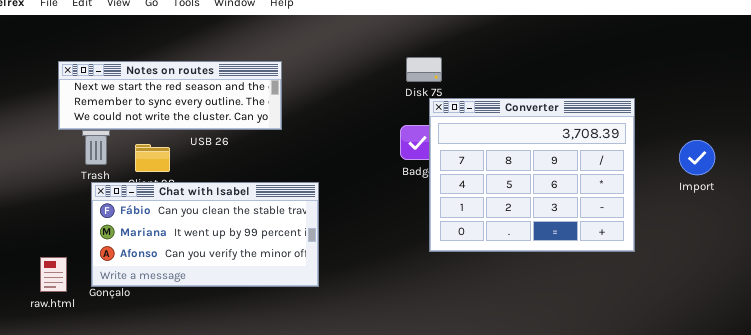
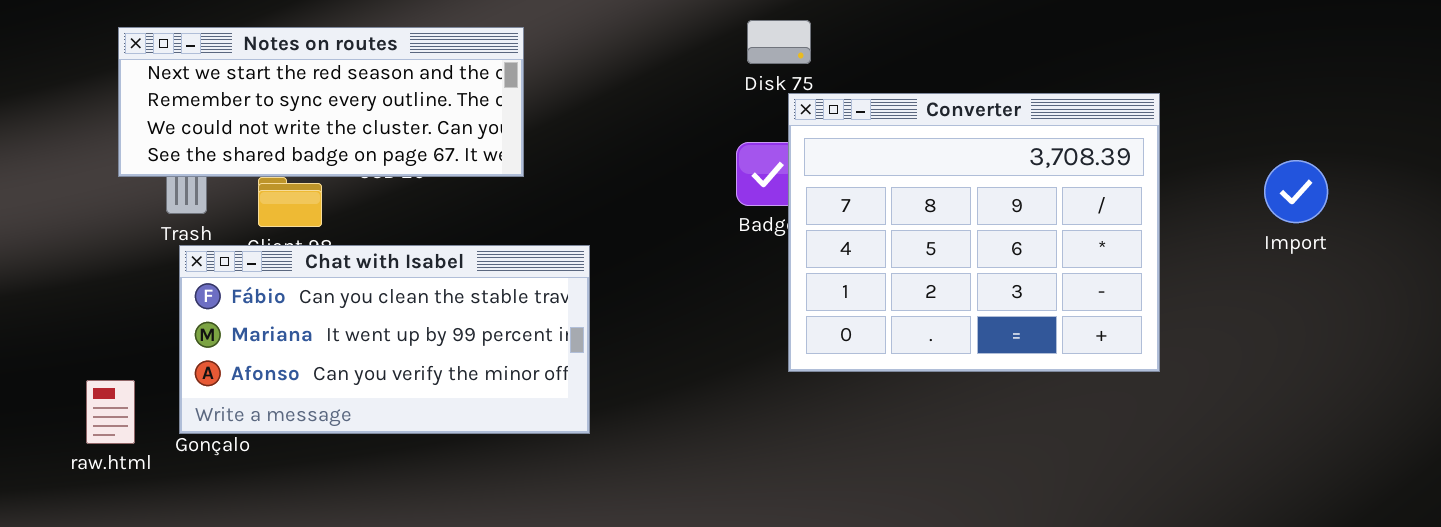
Notes on routes: [58,61,282,130] -> [118,27,524,177], resized
Import: [679,140,715,175] -> [1264,160,1328,223], moved

